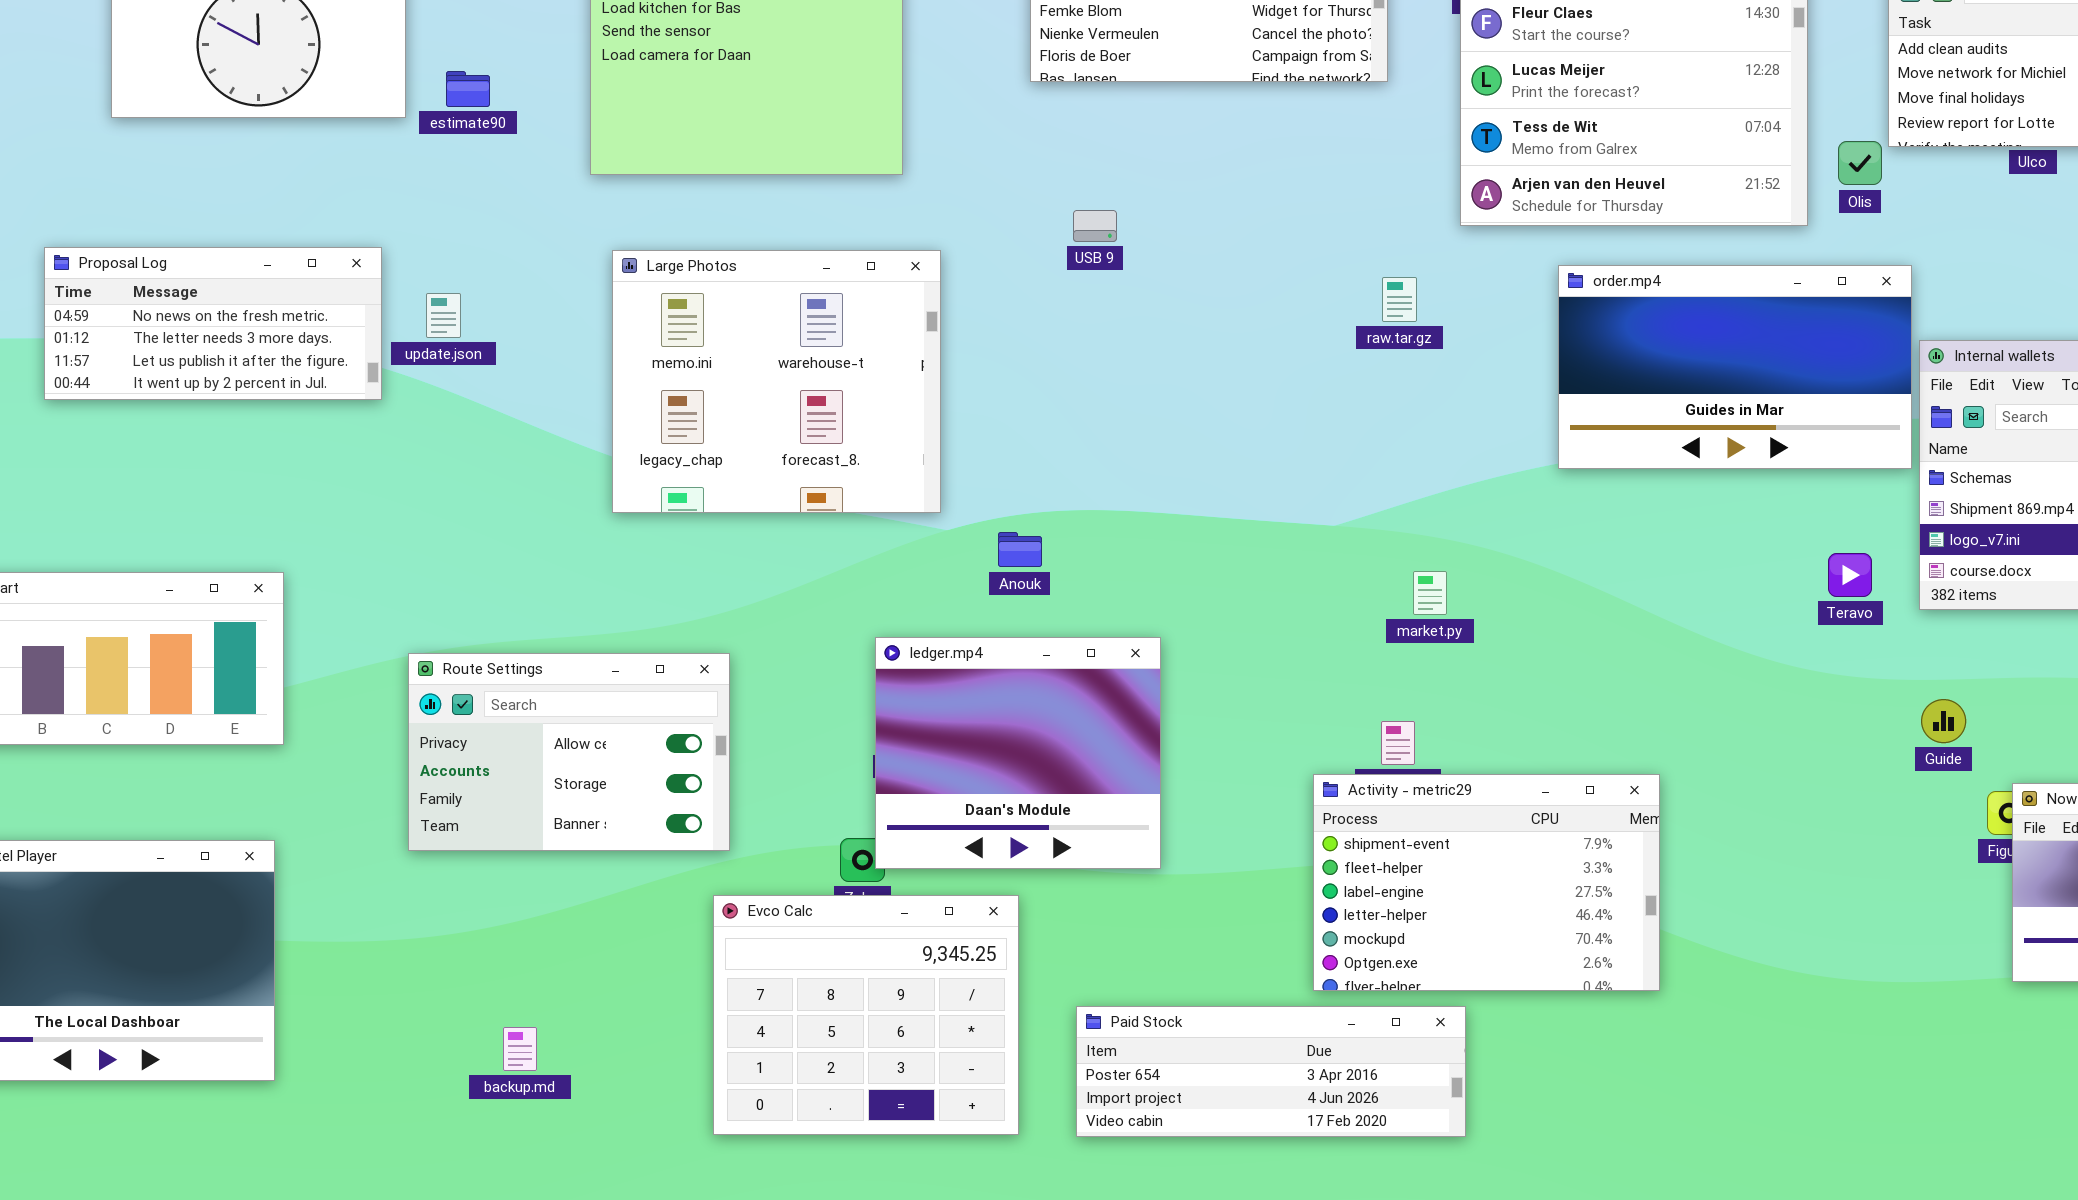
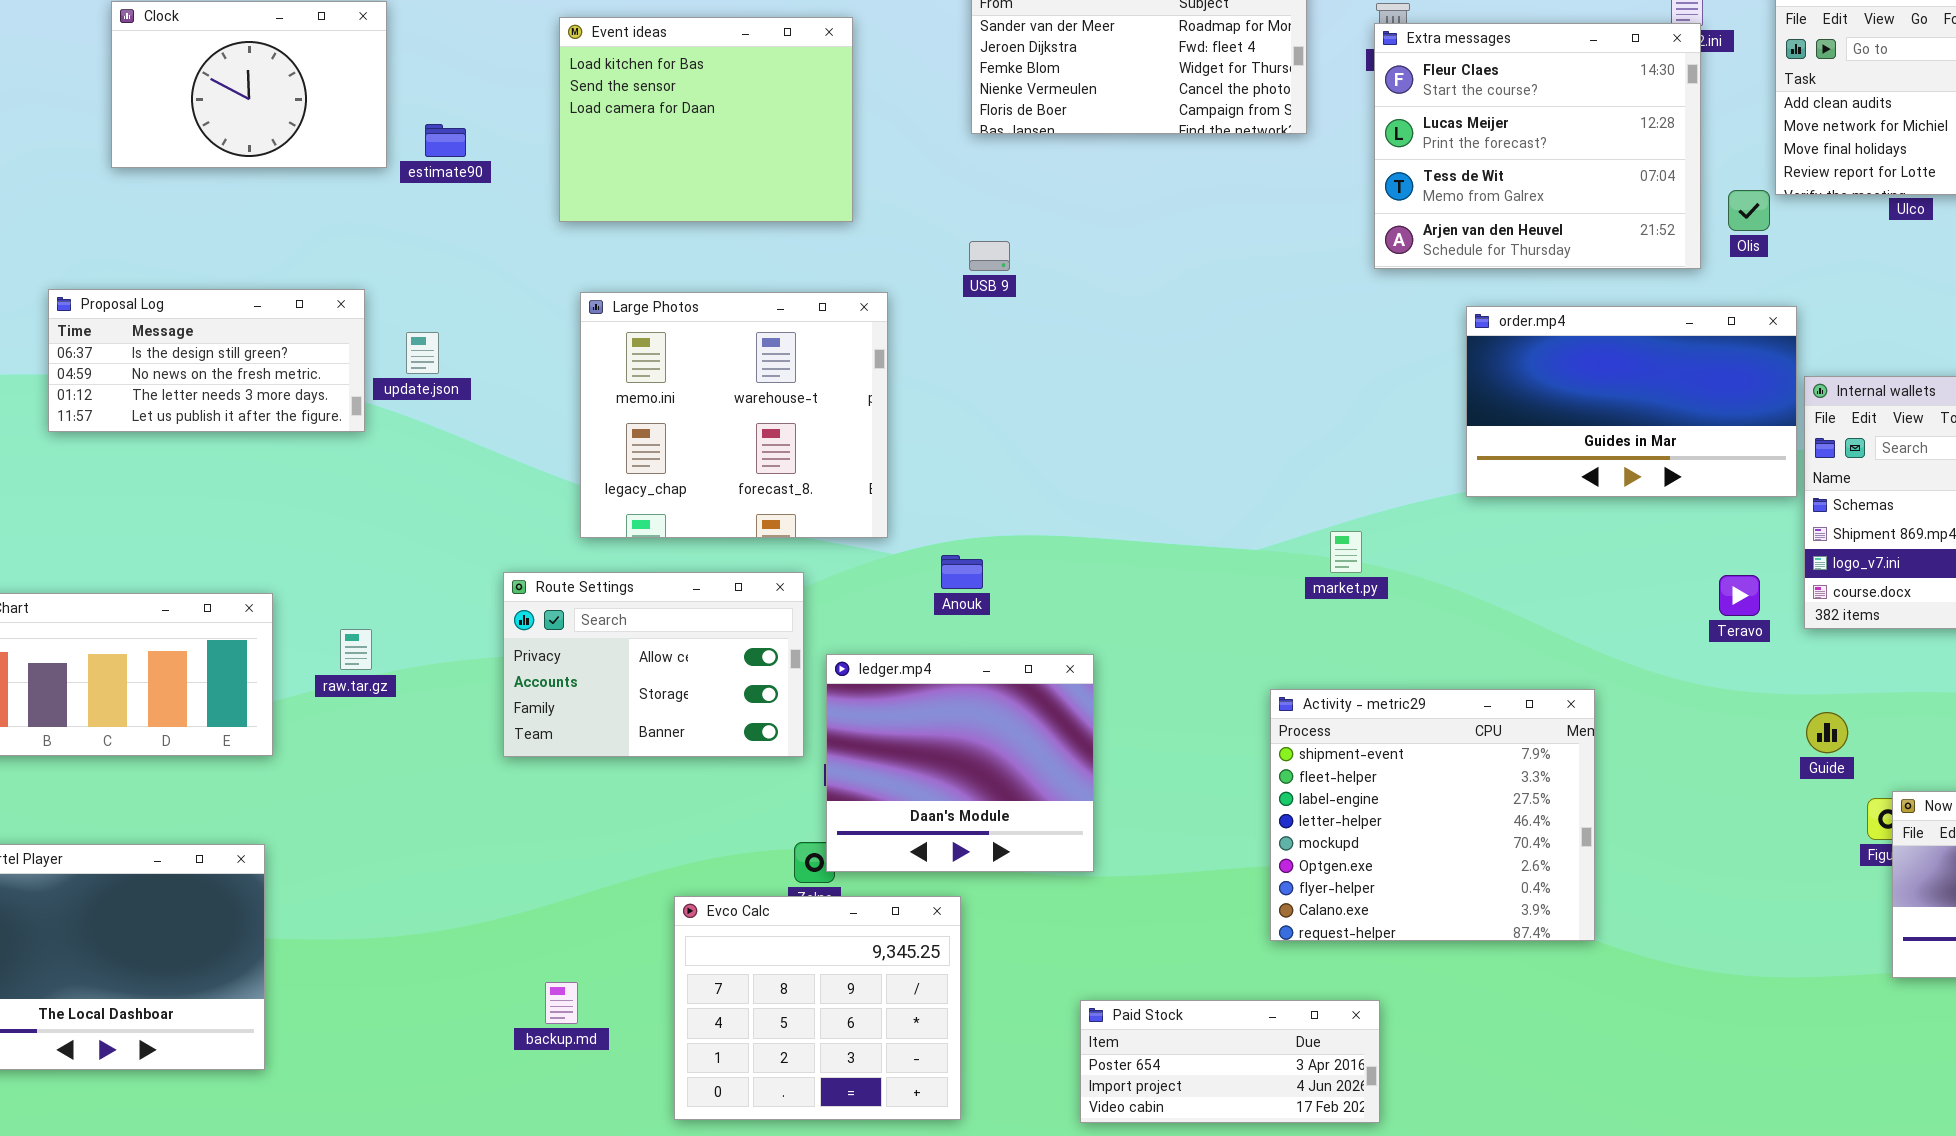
USB 9: [1073,210,1117,242] -> [969,241,1010,271], moved
Proposal Log: [44,247,382,400] -> [48,289,365,432], scrolled up 1 row
raw.tar.gz: [1382,277,1417,322] -> [340,629,372,670], moved
market.py: [1413,571,1447,615] -> [1330,531,1362,573], moved
Route Settings: [408,653,730,851] -> [503,572,804,757], moved
Activity - metric29: [1313,774,1660,991] -> [1270,689,1595,941], moved, resized
Paid Stock: [1076,1006,1466,1137] -> [1080,1000,1380,1123], resized
backup.md: [503,1027,537,1071] -> [545,982,578,1024], moved

